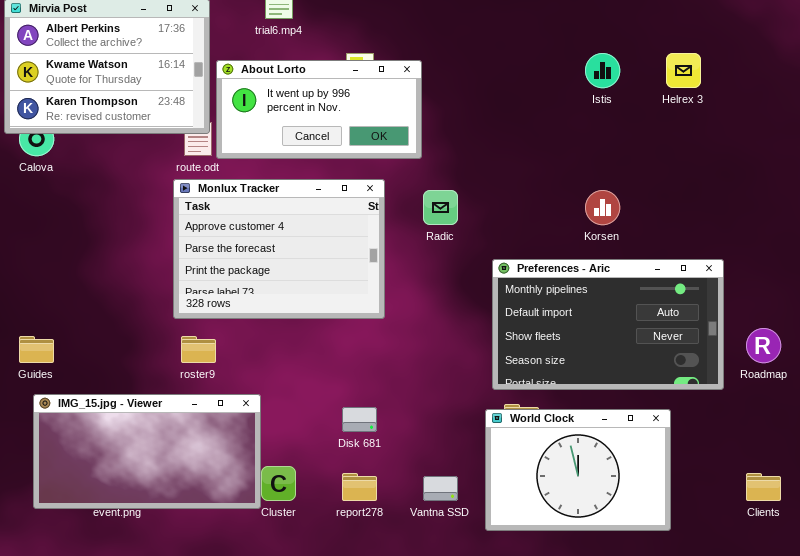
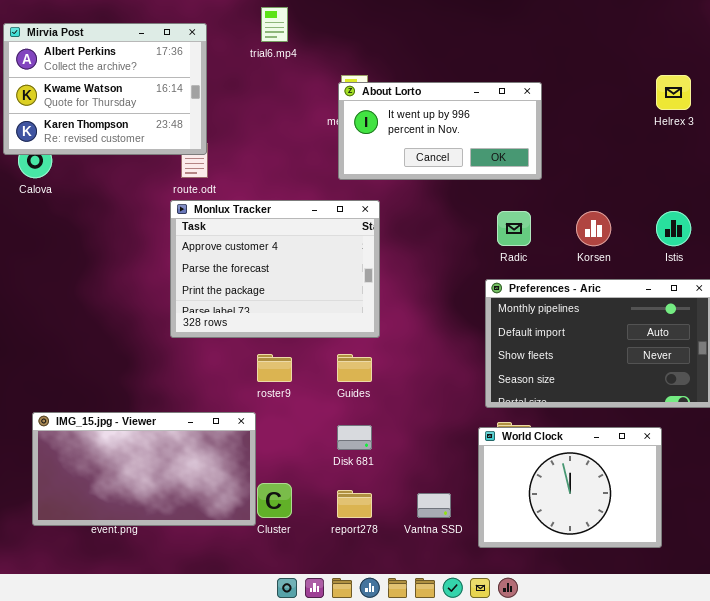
Istis: [585,53,620,88] -> [656,211,691,246], moved
About Lorto: [216,60,422,159] -> [338,82,542,180], moved
Radic: [423,190,458,225] -> [497,211,531,246], moved
Guides: [19,336,54,363] -> [337,354,372,382], moved
roster9: [181,336,216,363] -> [257,354,292,382], moved

